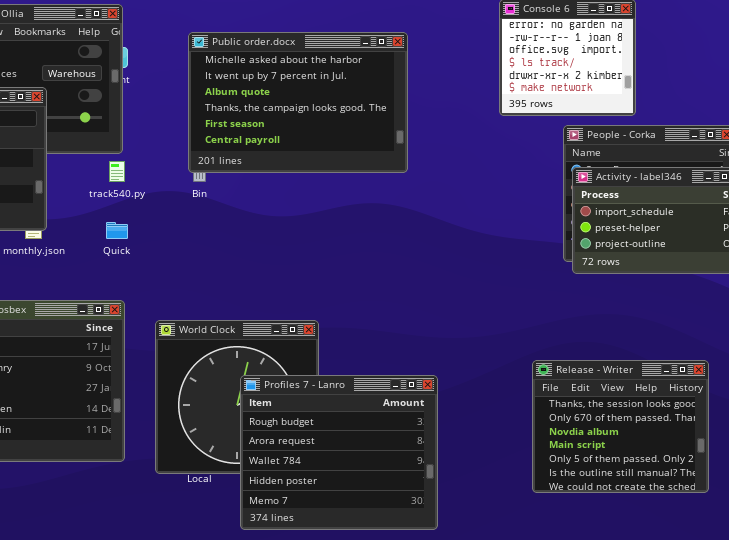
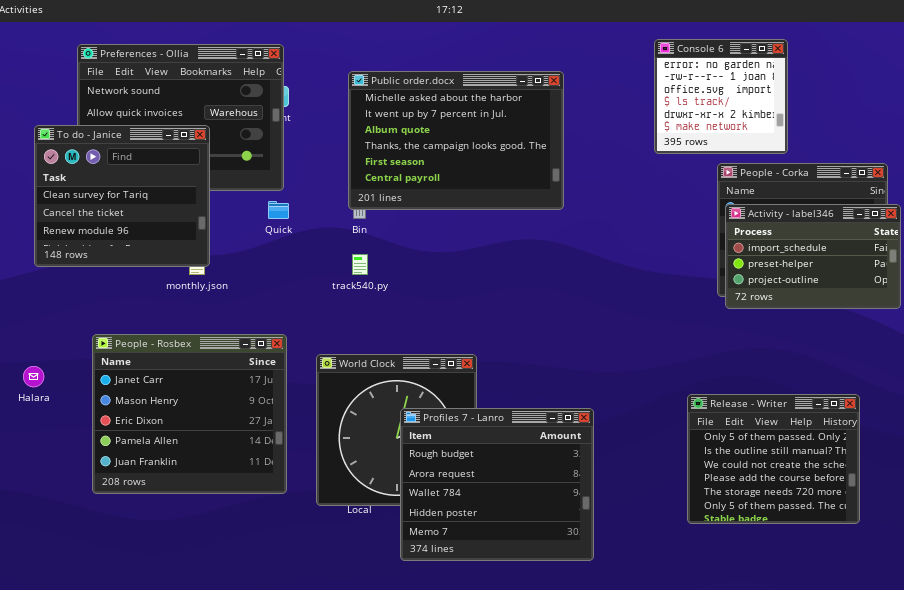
track540.py: [109,161,125,182] -> [352,254,368,275], moved
Quick: [106,222,128,239] -> [268,201,289,219], moved
Release - Writer: [532,360,709,493] -> [687,394,860,524], scrolled down 4 rows

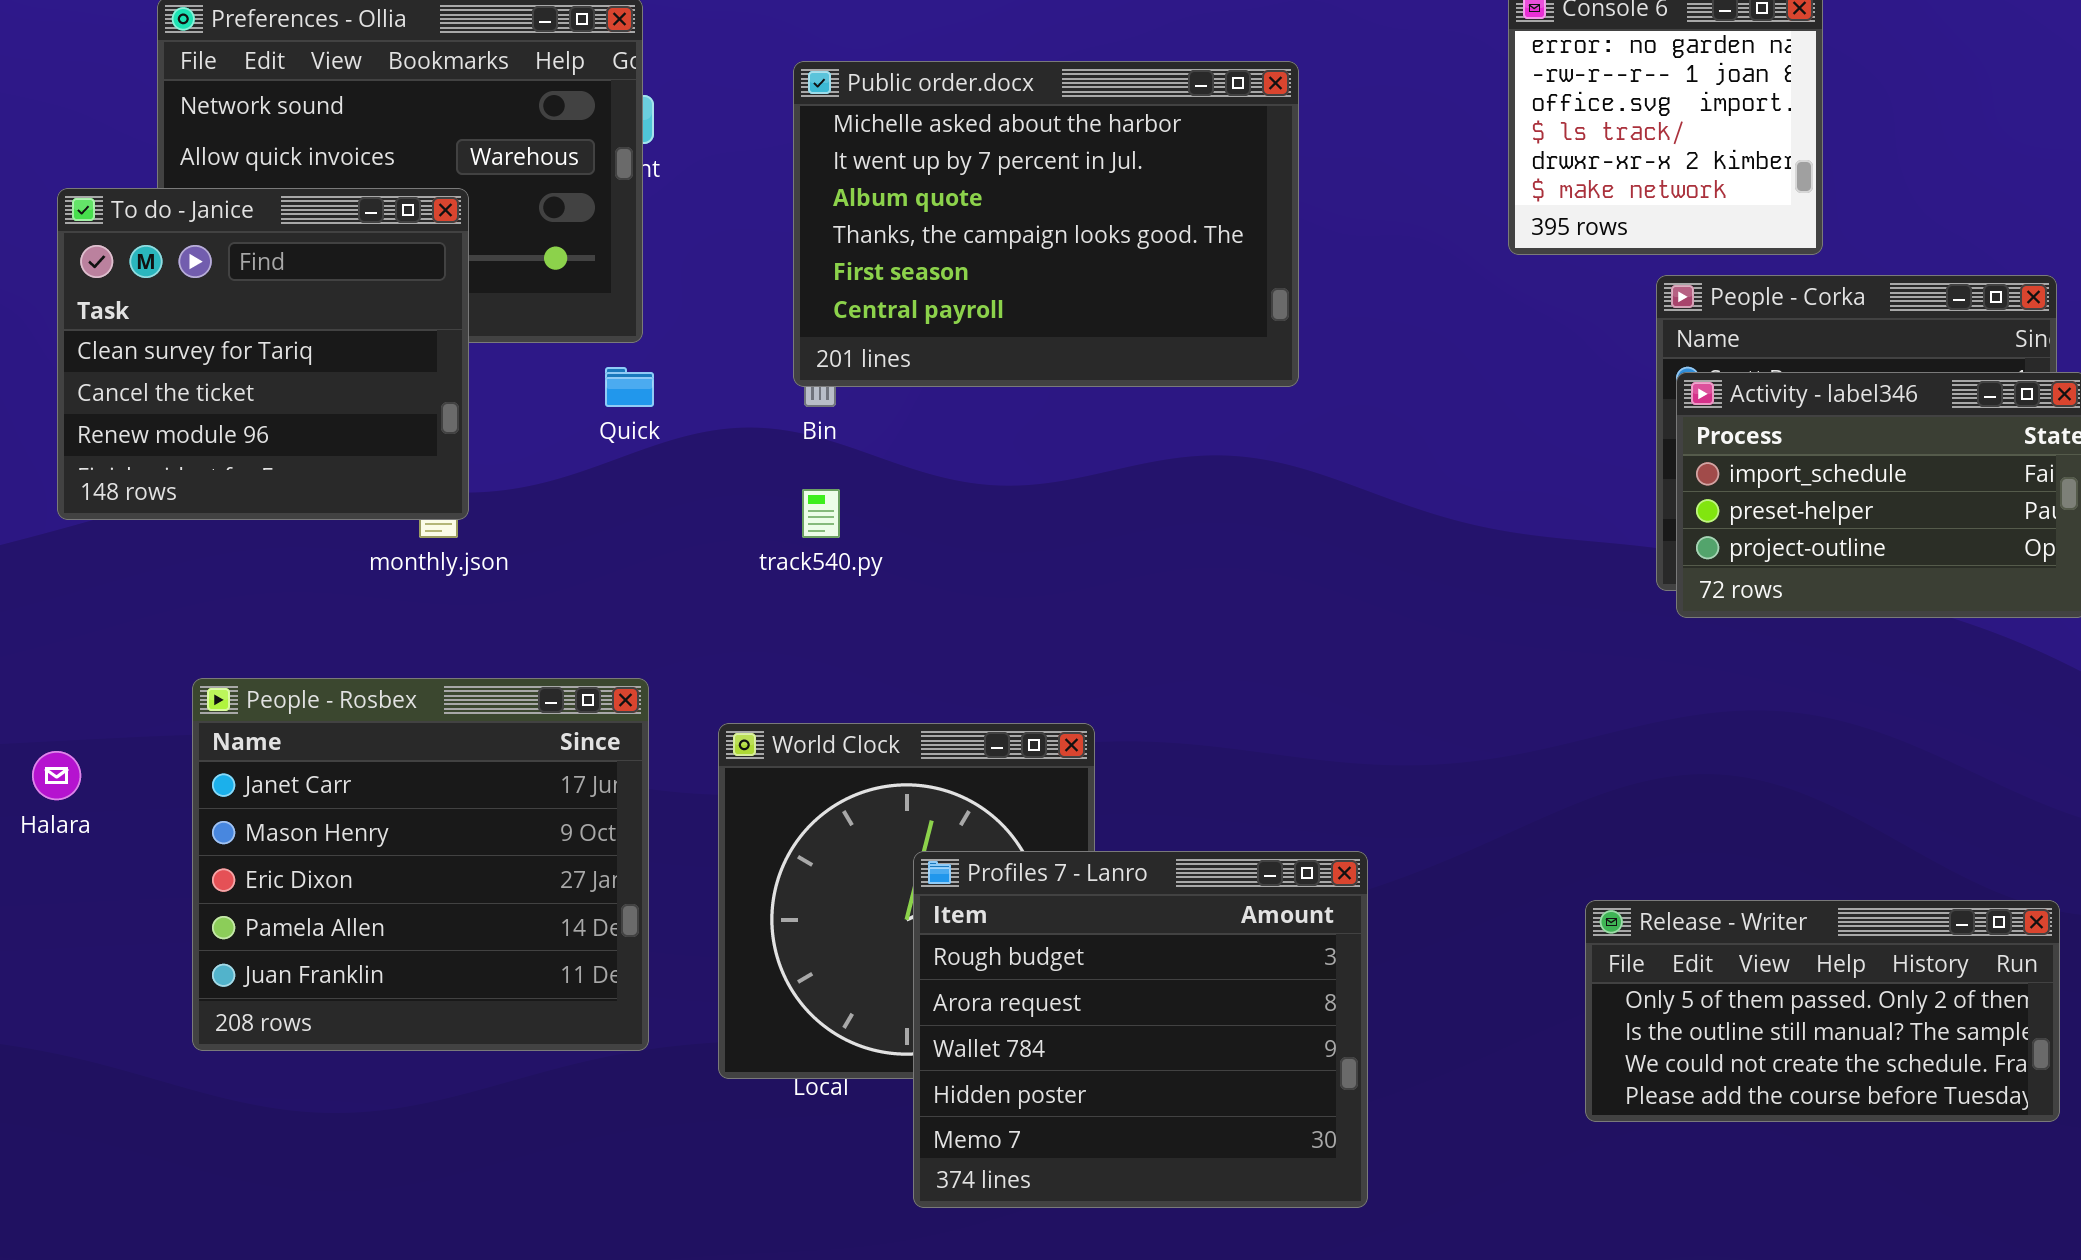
Release - Writer: [687,394,860,524] -> [1585,900,2060,1122], resized

